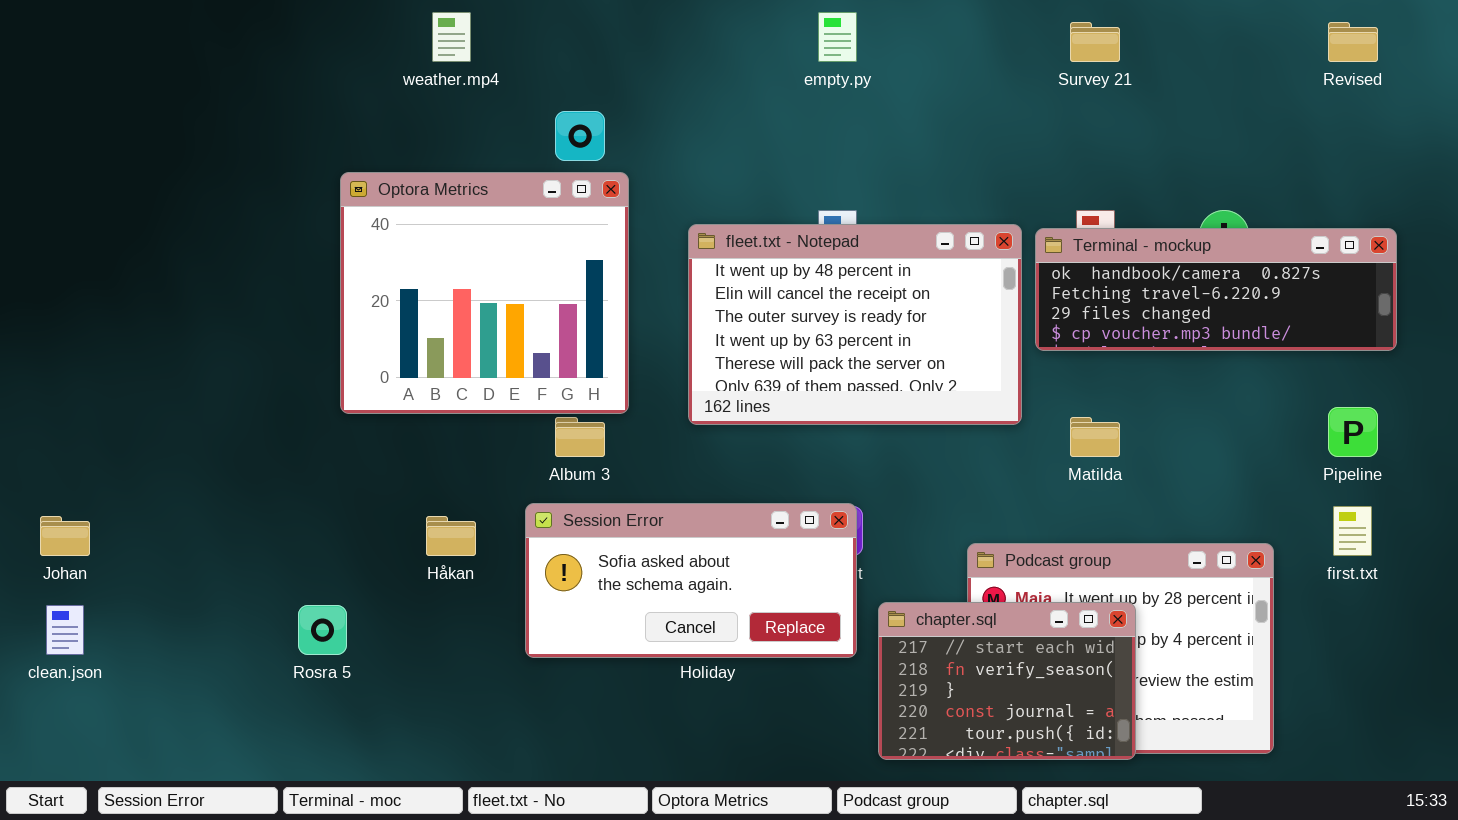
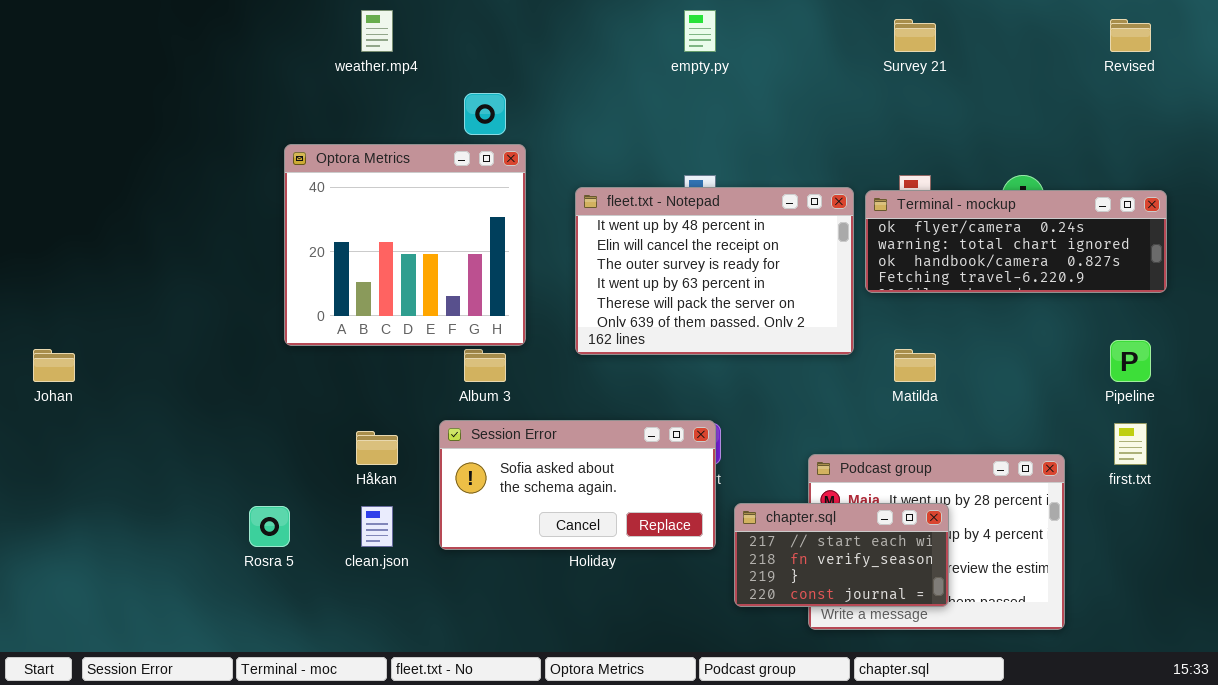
Terminal - mockup: [1035,228,1397,351] -> [865,190,1167,293], scrolled up 2 rows
Johan: [40,516,90,556] -> [33,349,75,382], moved
chapter.sql: [878,602,1136,760] -> [734,503,949,607], resized
clean.json: [46,605,84,655] -> [361,506,393,547], moved

